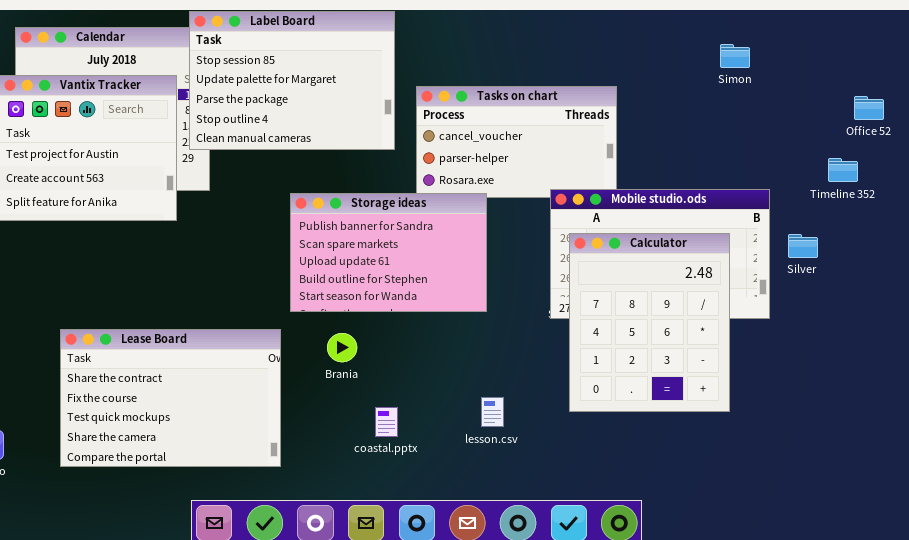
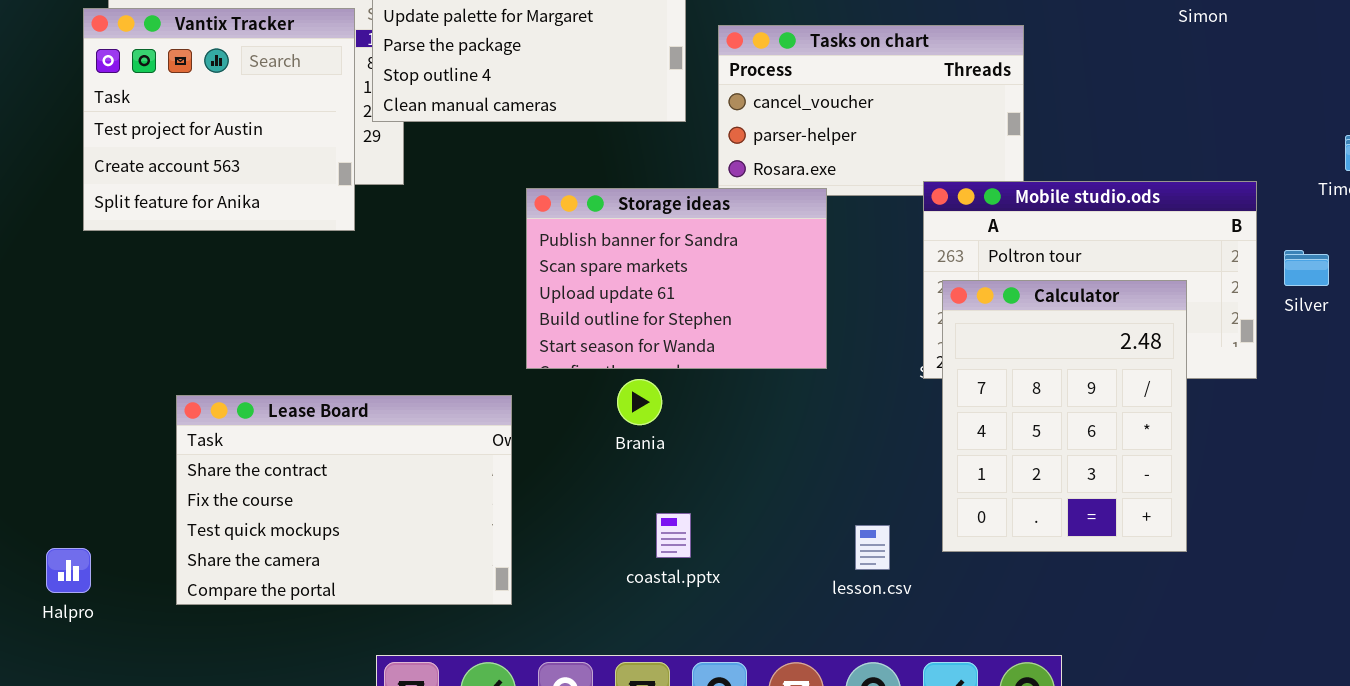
Calculator: [569,233,730,412] -> [942,280,1187,552], moved
Brania: [327,333,357,362] -> [617,379,662,425], moved
lesson.csv: [481,397,504,427] -> [855,525,890,570], moved

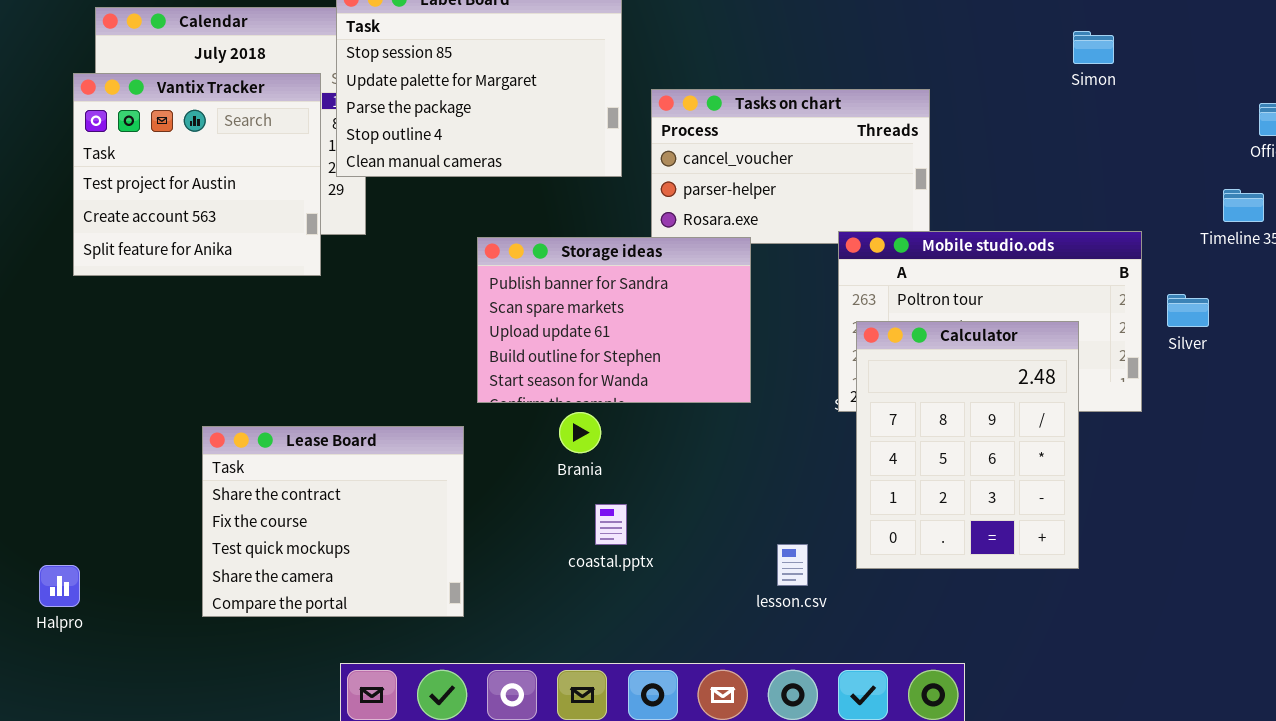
Lease Board: [176,395,512,605] -> [202,426,464,617], resized
coastal.pptx: [656,513,691,558] -> [595,504,627,545], moved

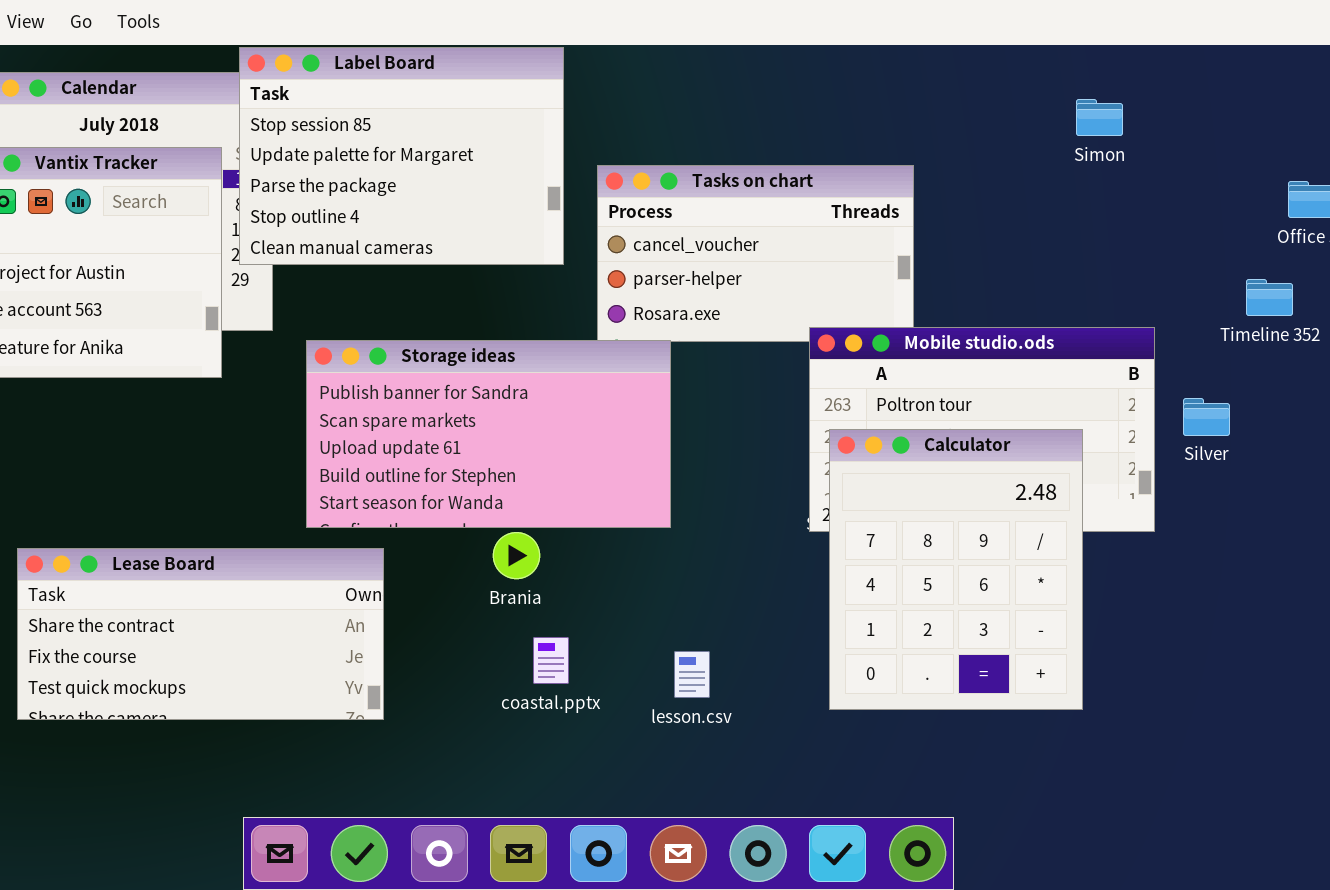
Storage ideas: [477,237,751,403] -> [306,340,671,528], moved, resized
Lease Board: [202,426,464,617] -> [17,548,384,720], resized
lesson.csv: [777,544,808,586] -> [674,651,710,698], moved

